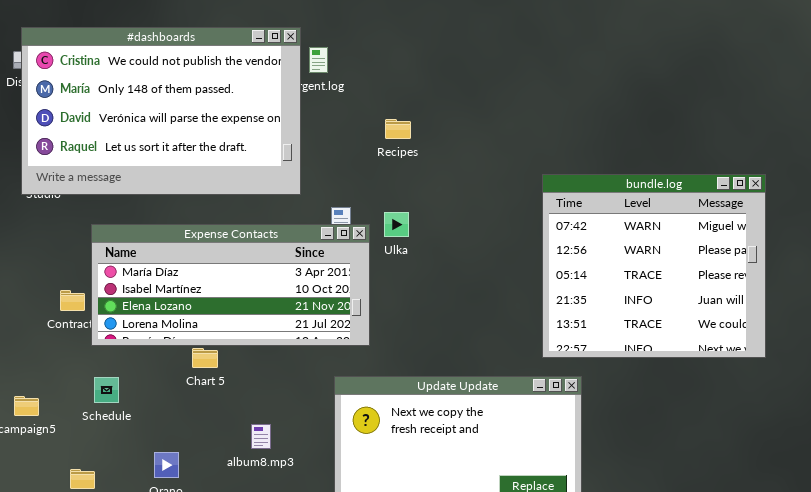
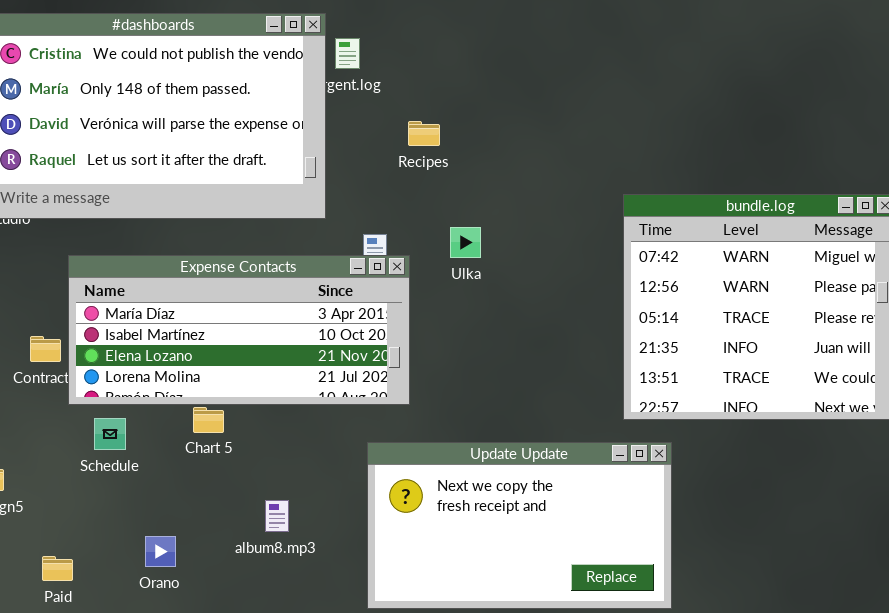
Recipes: [385,119,411,139] -> [408,121,440,146], moved
Ulka: [384,212,409,237] -> [450,227,481,258], moved
Schedule: [94,377,119,403] -> [94,418,126,450], moved

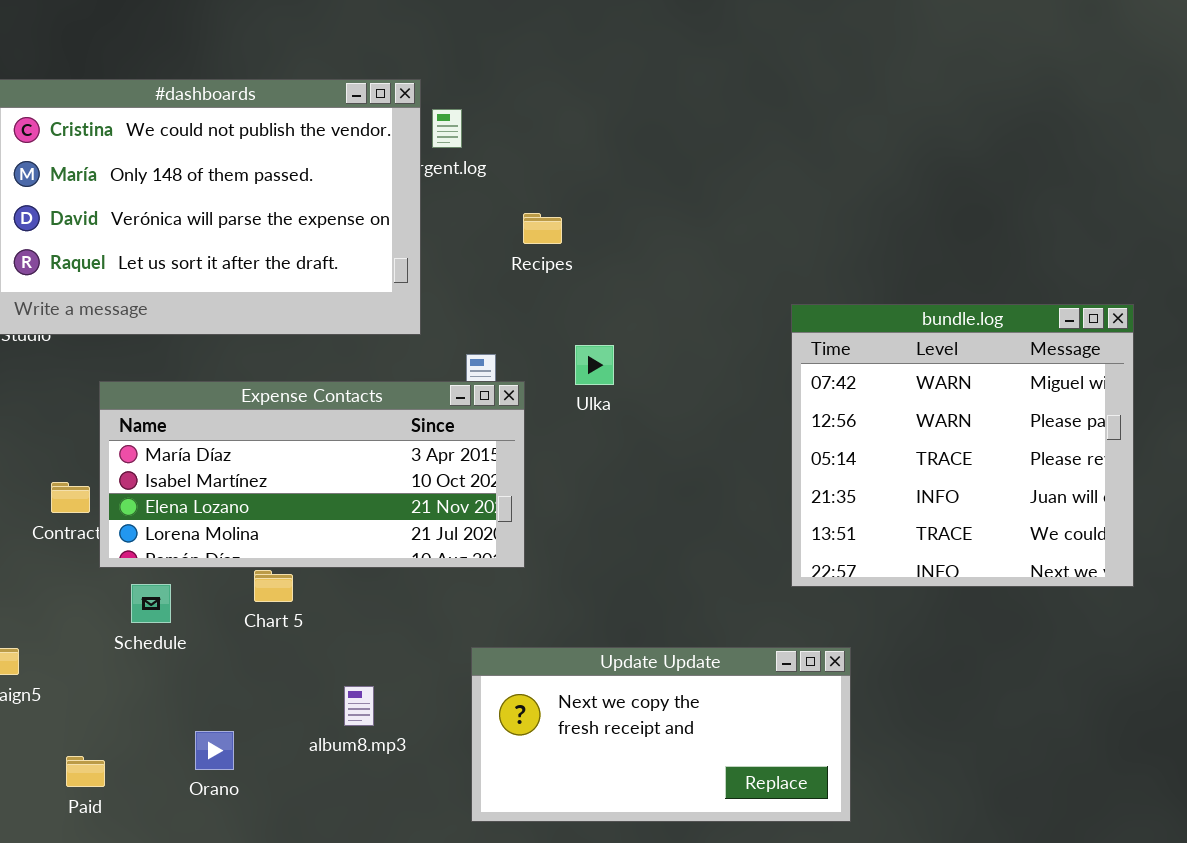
Update Update: [367,442,672,609] -> [471,647,851,822], resized

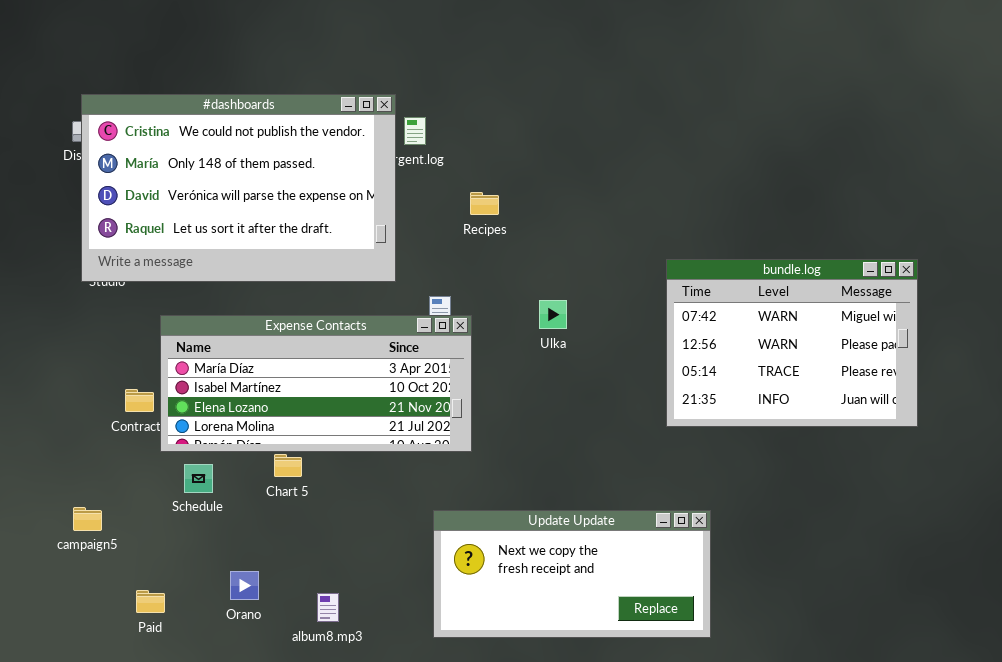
bundle.log: [791,304,1134,587] -> [666,259,918,427], resized
Ulka: [575,345,614,385] -> [539,300,567,329], moved
album8.mp3: [344,686,374,726] -> [317,593,339,622], moved

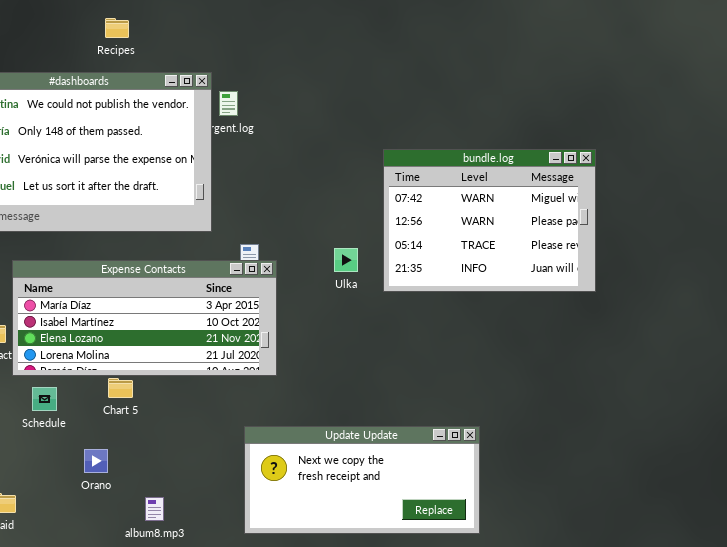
Recipes: [470,192,499,215] -> [105,18,129,38], moved
bundle.log: [666,259,918,427] -> [383,149,596,292], moved
Orano: [230,571,259,600] -> [84,449,108,473], moved

